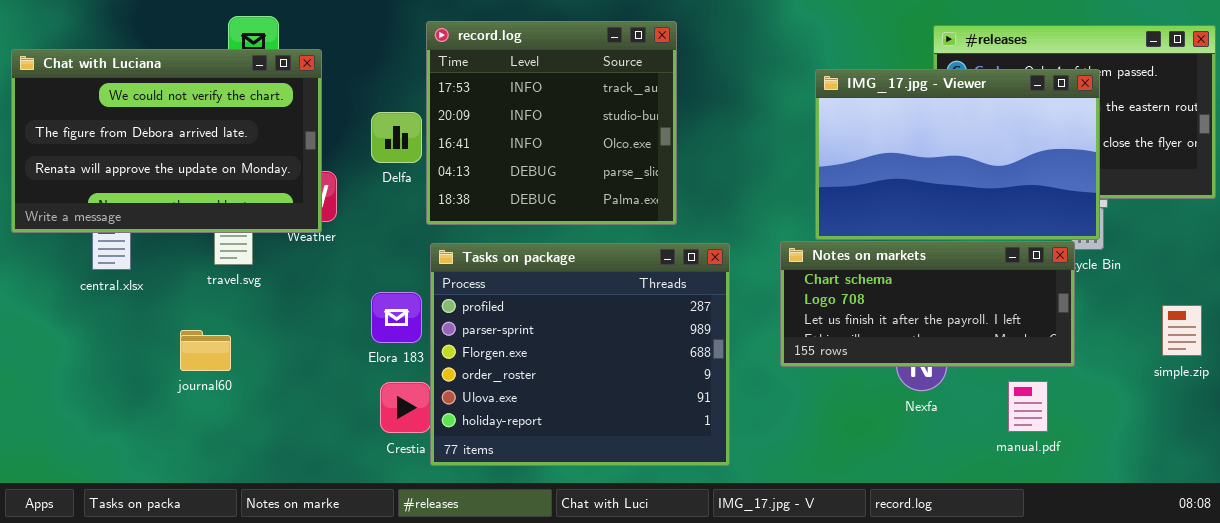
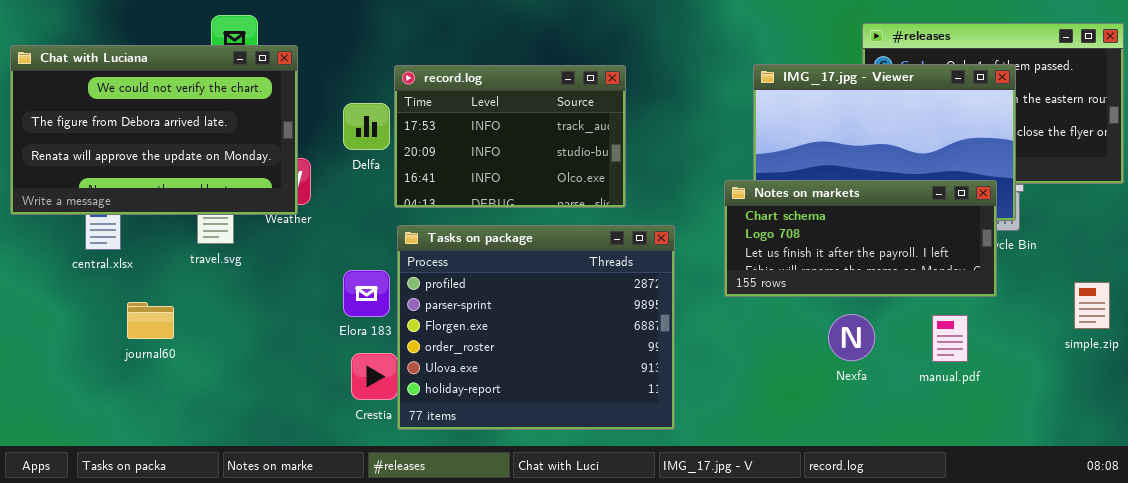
record.log: [426,21,677,225] -> [394,65,626,208], resized
Notes on markets: [780,241,1075,367] -> [724,180,997,297], moved
journal60: [180,330,231,371] -> [127,302,174,339], moved
manual.pdf: [1008,381,1048,432] -> [932,315,968,362], moved

